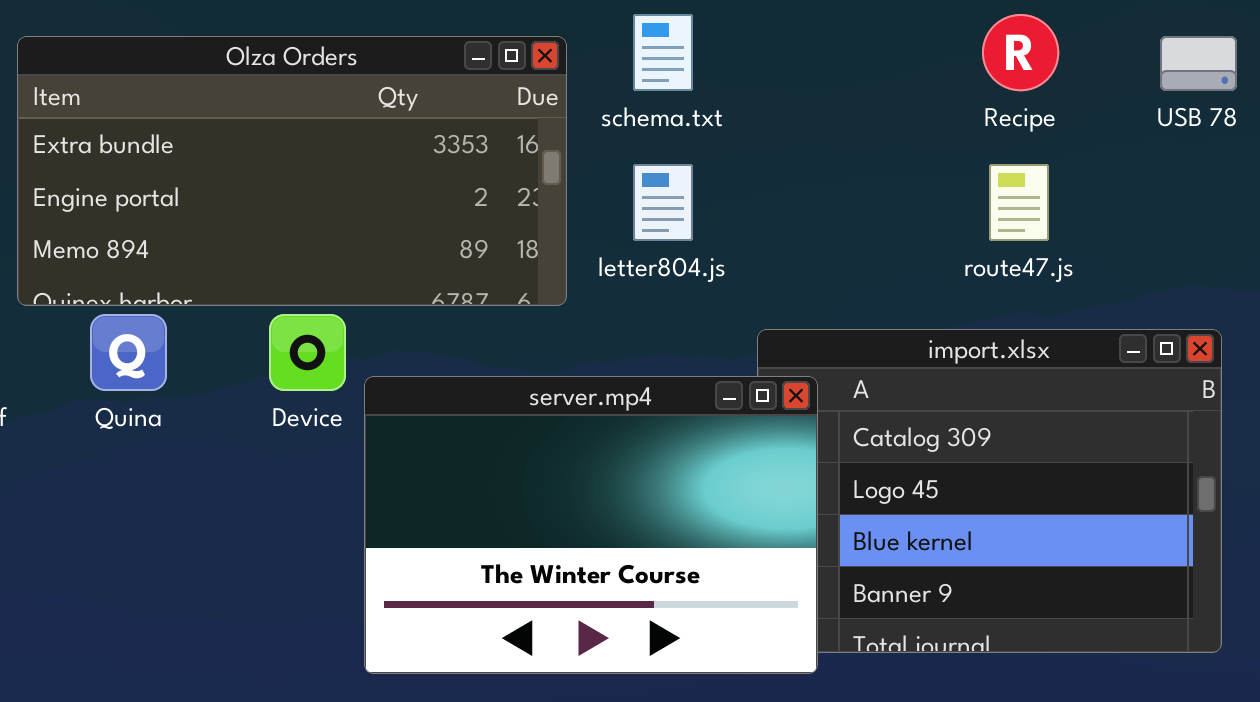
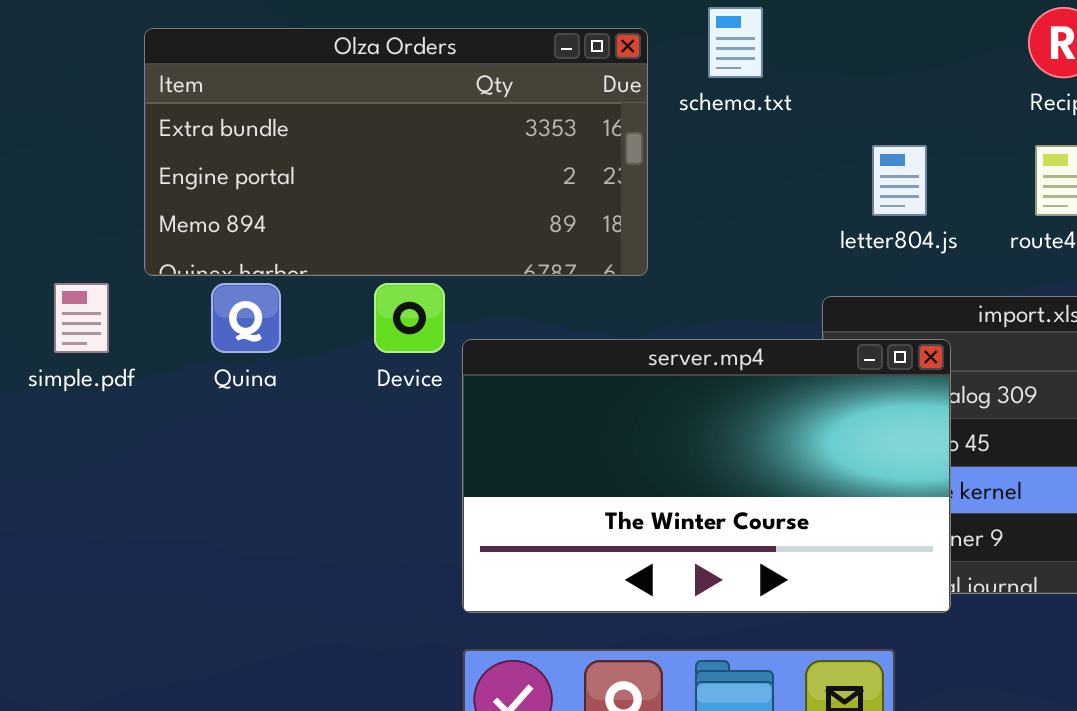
letter804.js: [633,164,693,241] -> [872,145,927,216], moved
server.mp4: [364,376,818,674] -> [462,339,951,613], resized

